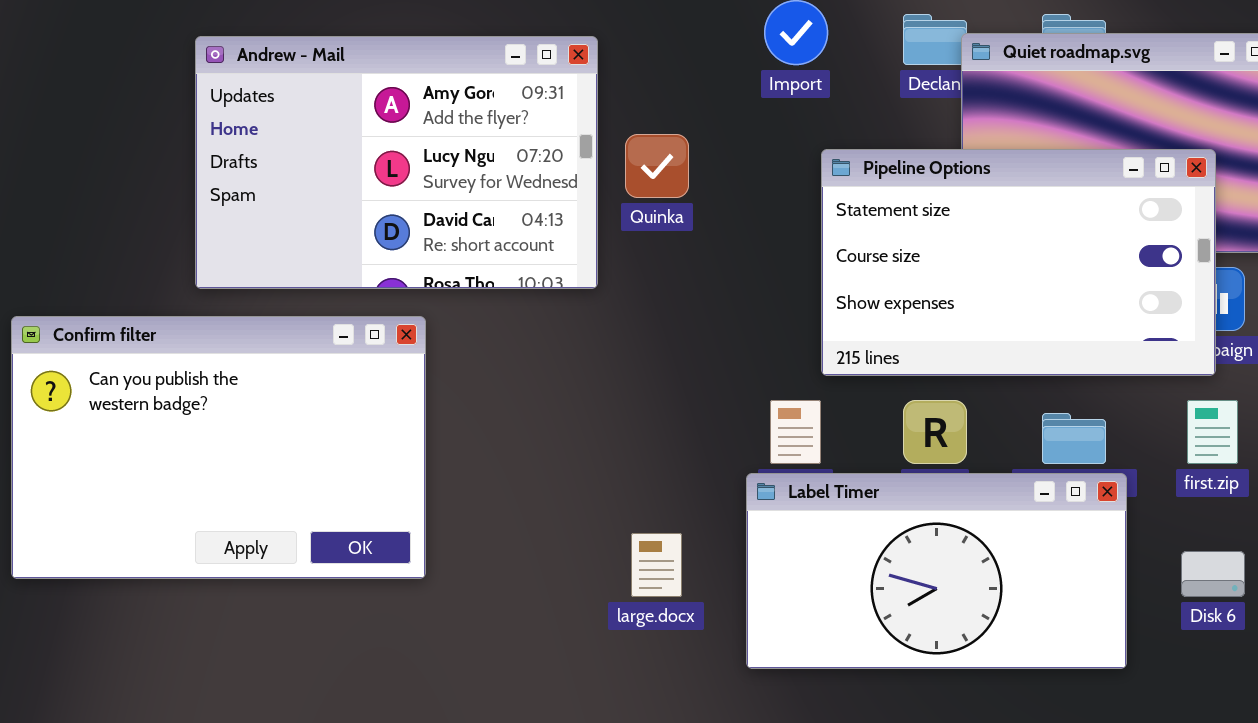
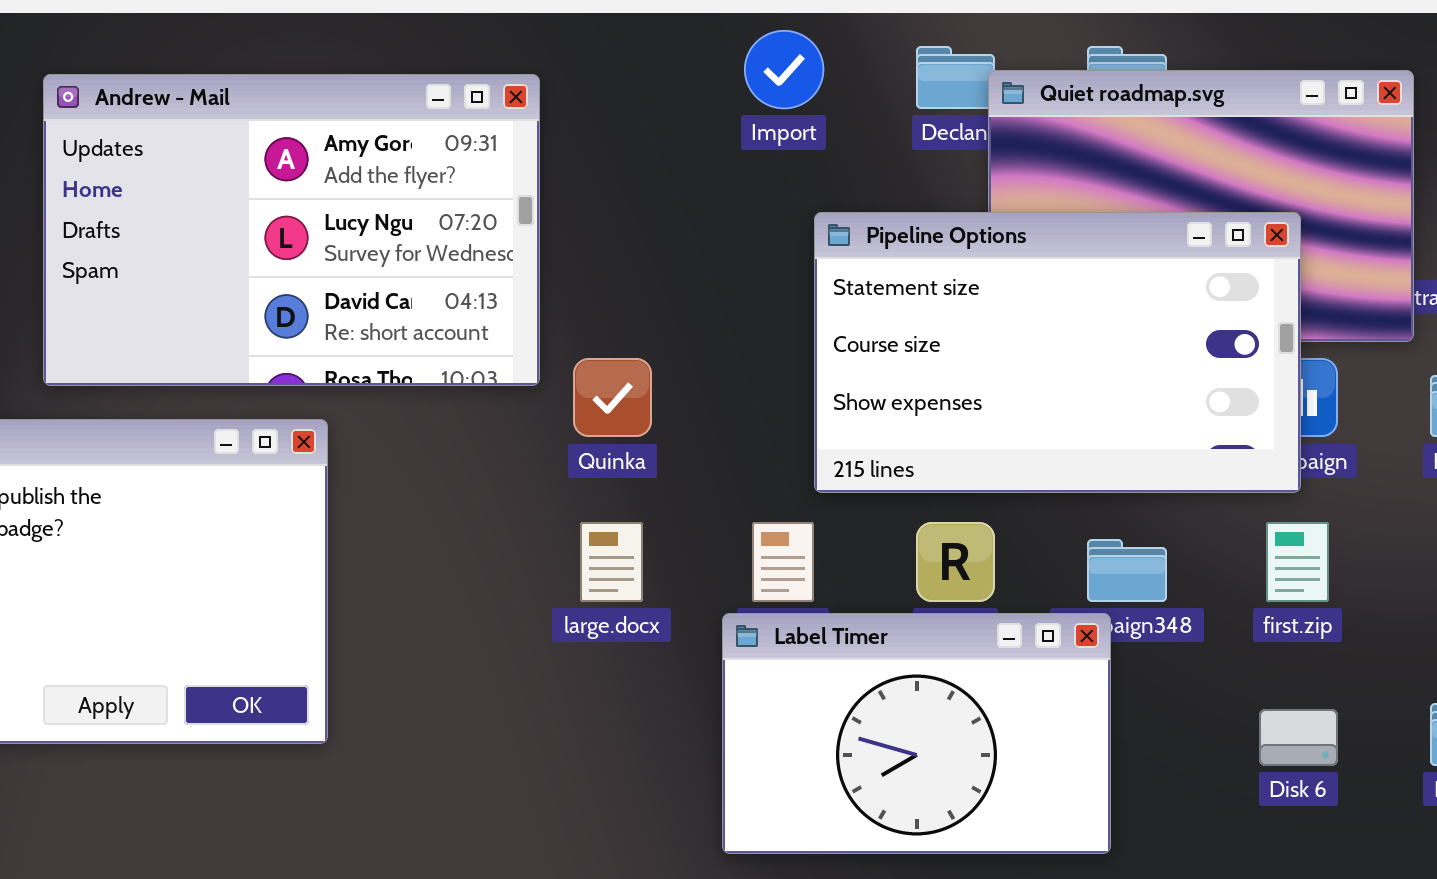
Quinka: [625,134,689,198] -> [573,358,652,437], moved
Label Timer: [746,473,1127,669] -> [722,613,1111,854], resized
large.docx: [631,533,682,597] -> [580,522,643,602], moved

